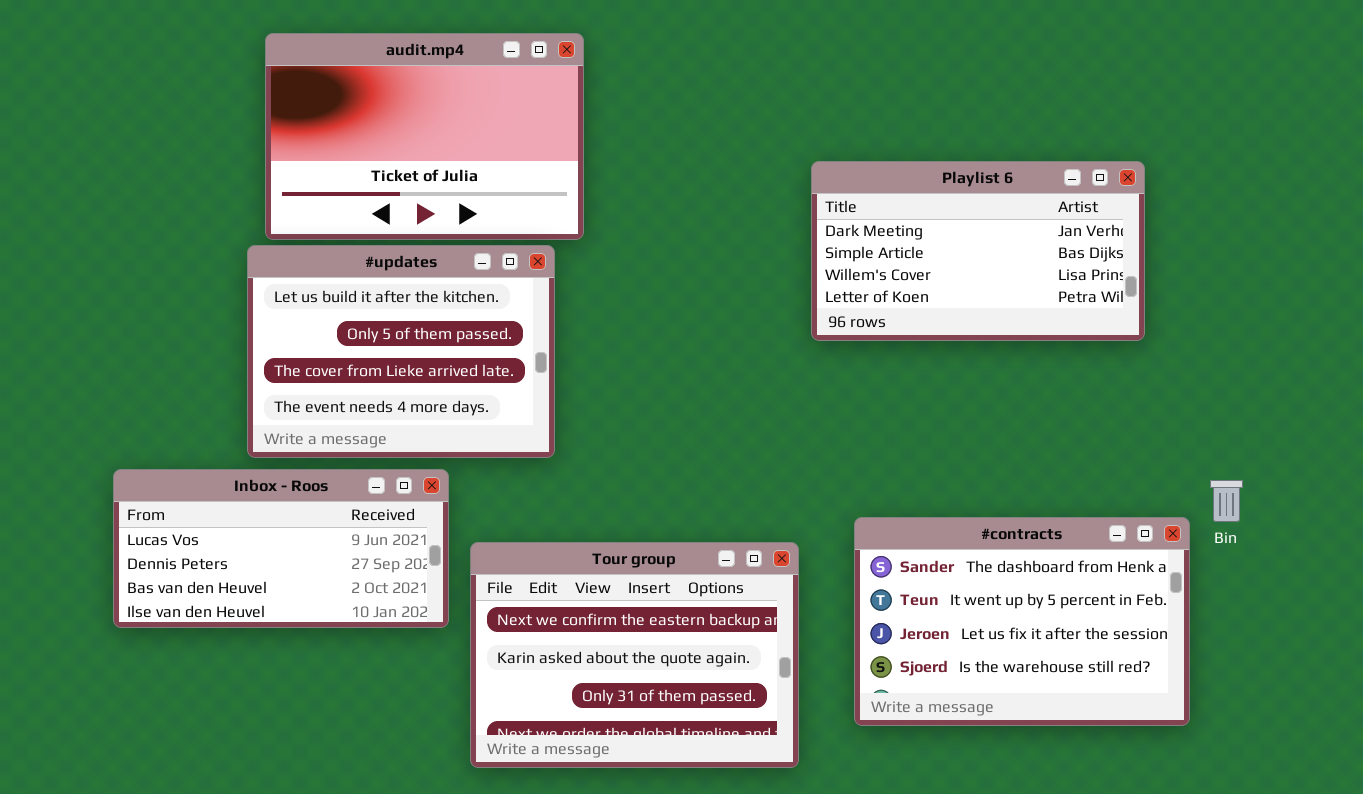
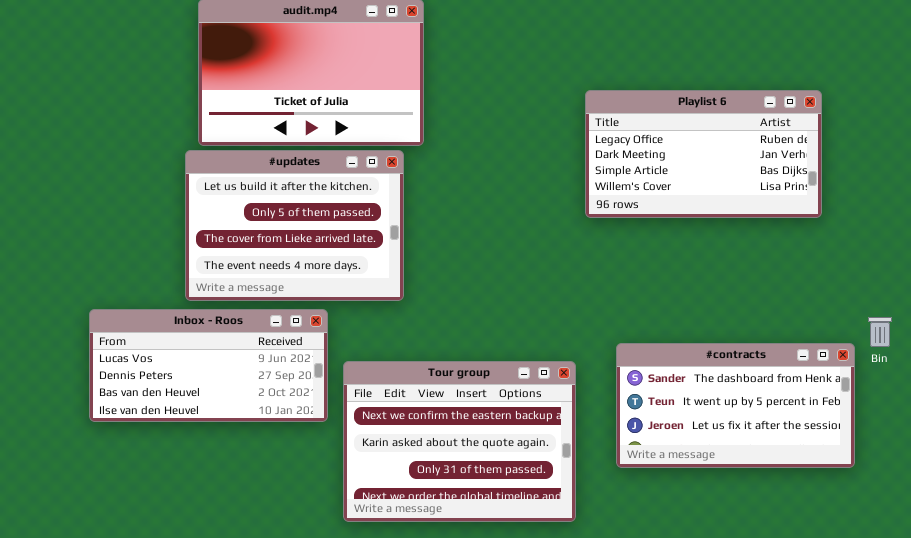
Playlist 6: [811,161,1145,341] -> [585,90,822,218], scrolled up 1 row
#contracts: [854,517,1190,726] -> [616,343,855,468], resized

